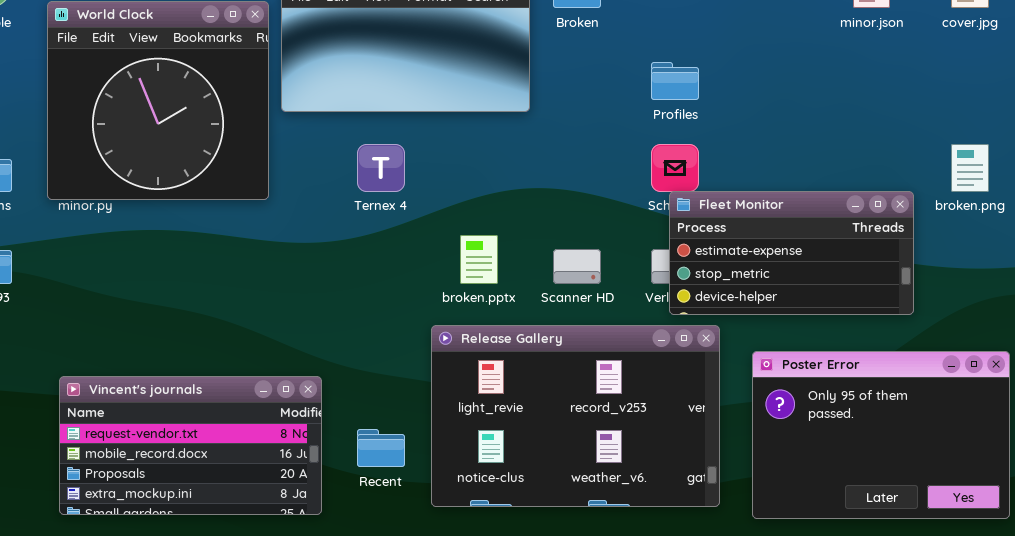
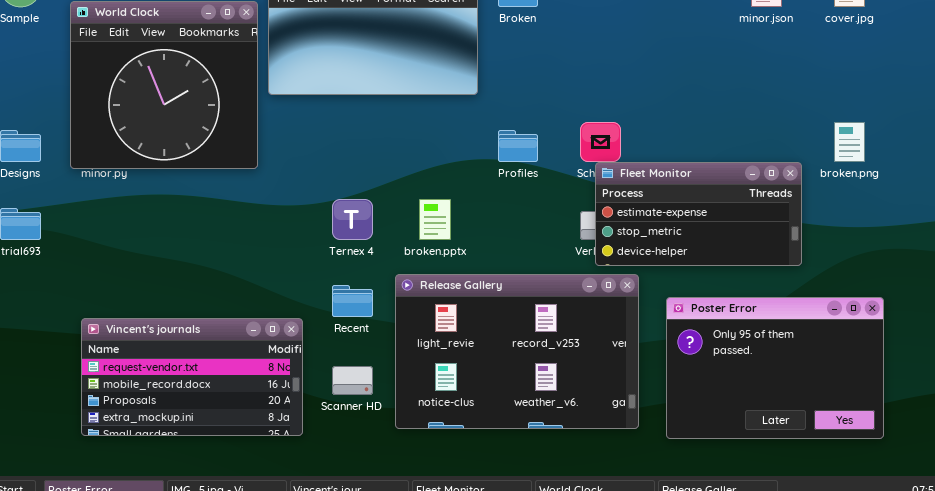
Profiles: [651,62,699,100] -> [498,130,538,162], moved
Ternex 4: [357,144,405,192] -> [332,199,373,240], moved
Scanner HD: [553,249,601,284] -> [332,366,373,395], moved
Recent: [357,429,405,467] -> [332,285,373,317], moved

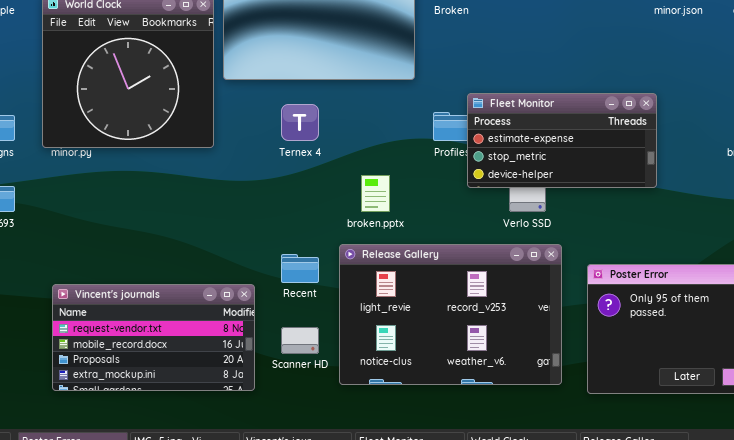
Fleet Monitor: [595,162,802,266] -> [467,93,657,188], moved
Ternex 4: [332,199,373,240] -> [281,104,319,141], moved

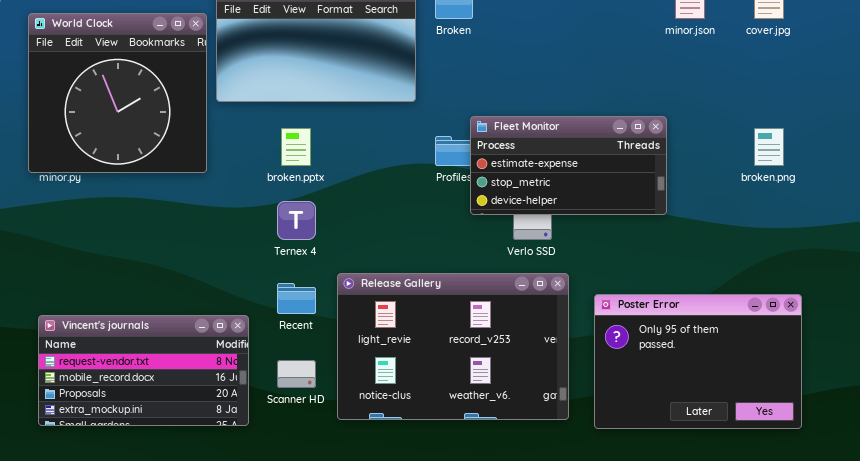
Ternex 4: [281,104,319,141] -> [277,201,316,240], moved
broken.pptx: [361,175,390,212] -> [281,128,311,166], moved

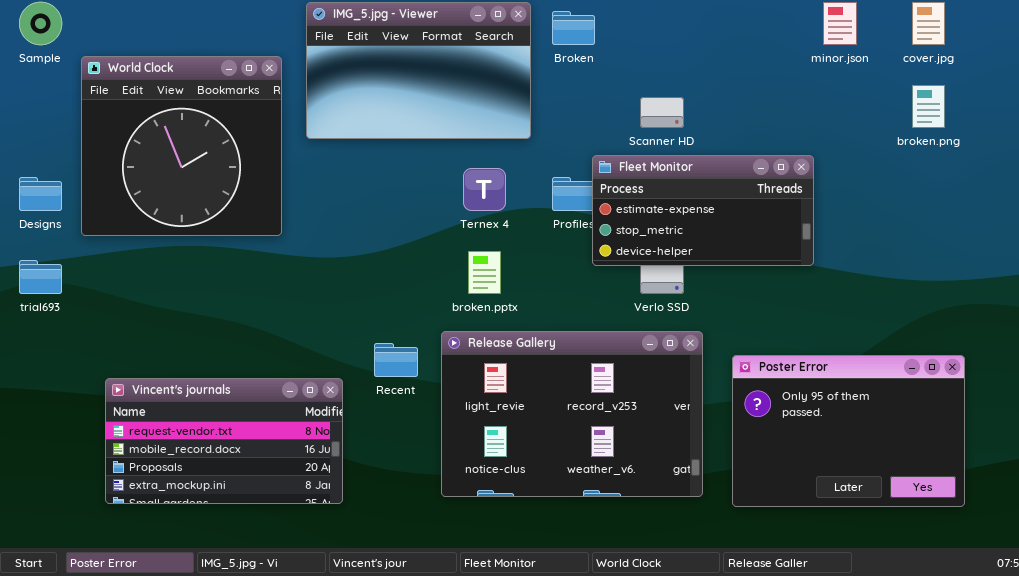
World Clock: [28,13,207,173] -> [81,56,282,236], moved
broken.pptx: [281,128,311,166] -> [468,251,501,294], moved
broken.png: [754,128,784,166] -> [912,85,945,128], moved
Ternex 4: [277,201,316,240] -> [463,168,506,211], moved
Scanner HD: [277,360,316,388] -> [640,97,684,128], moved

